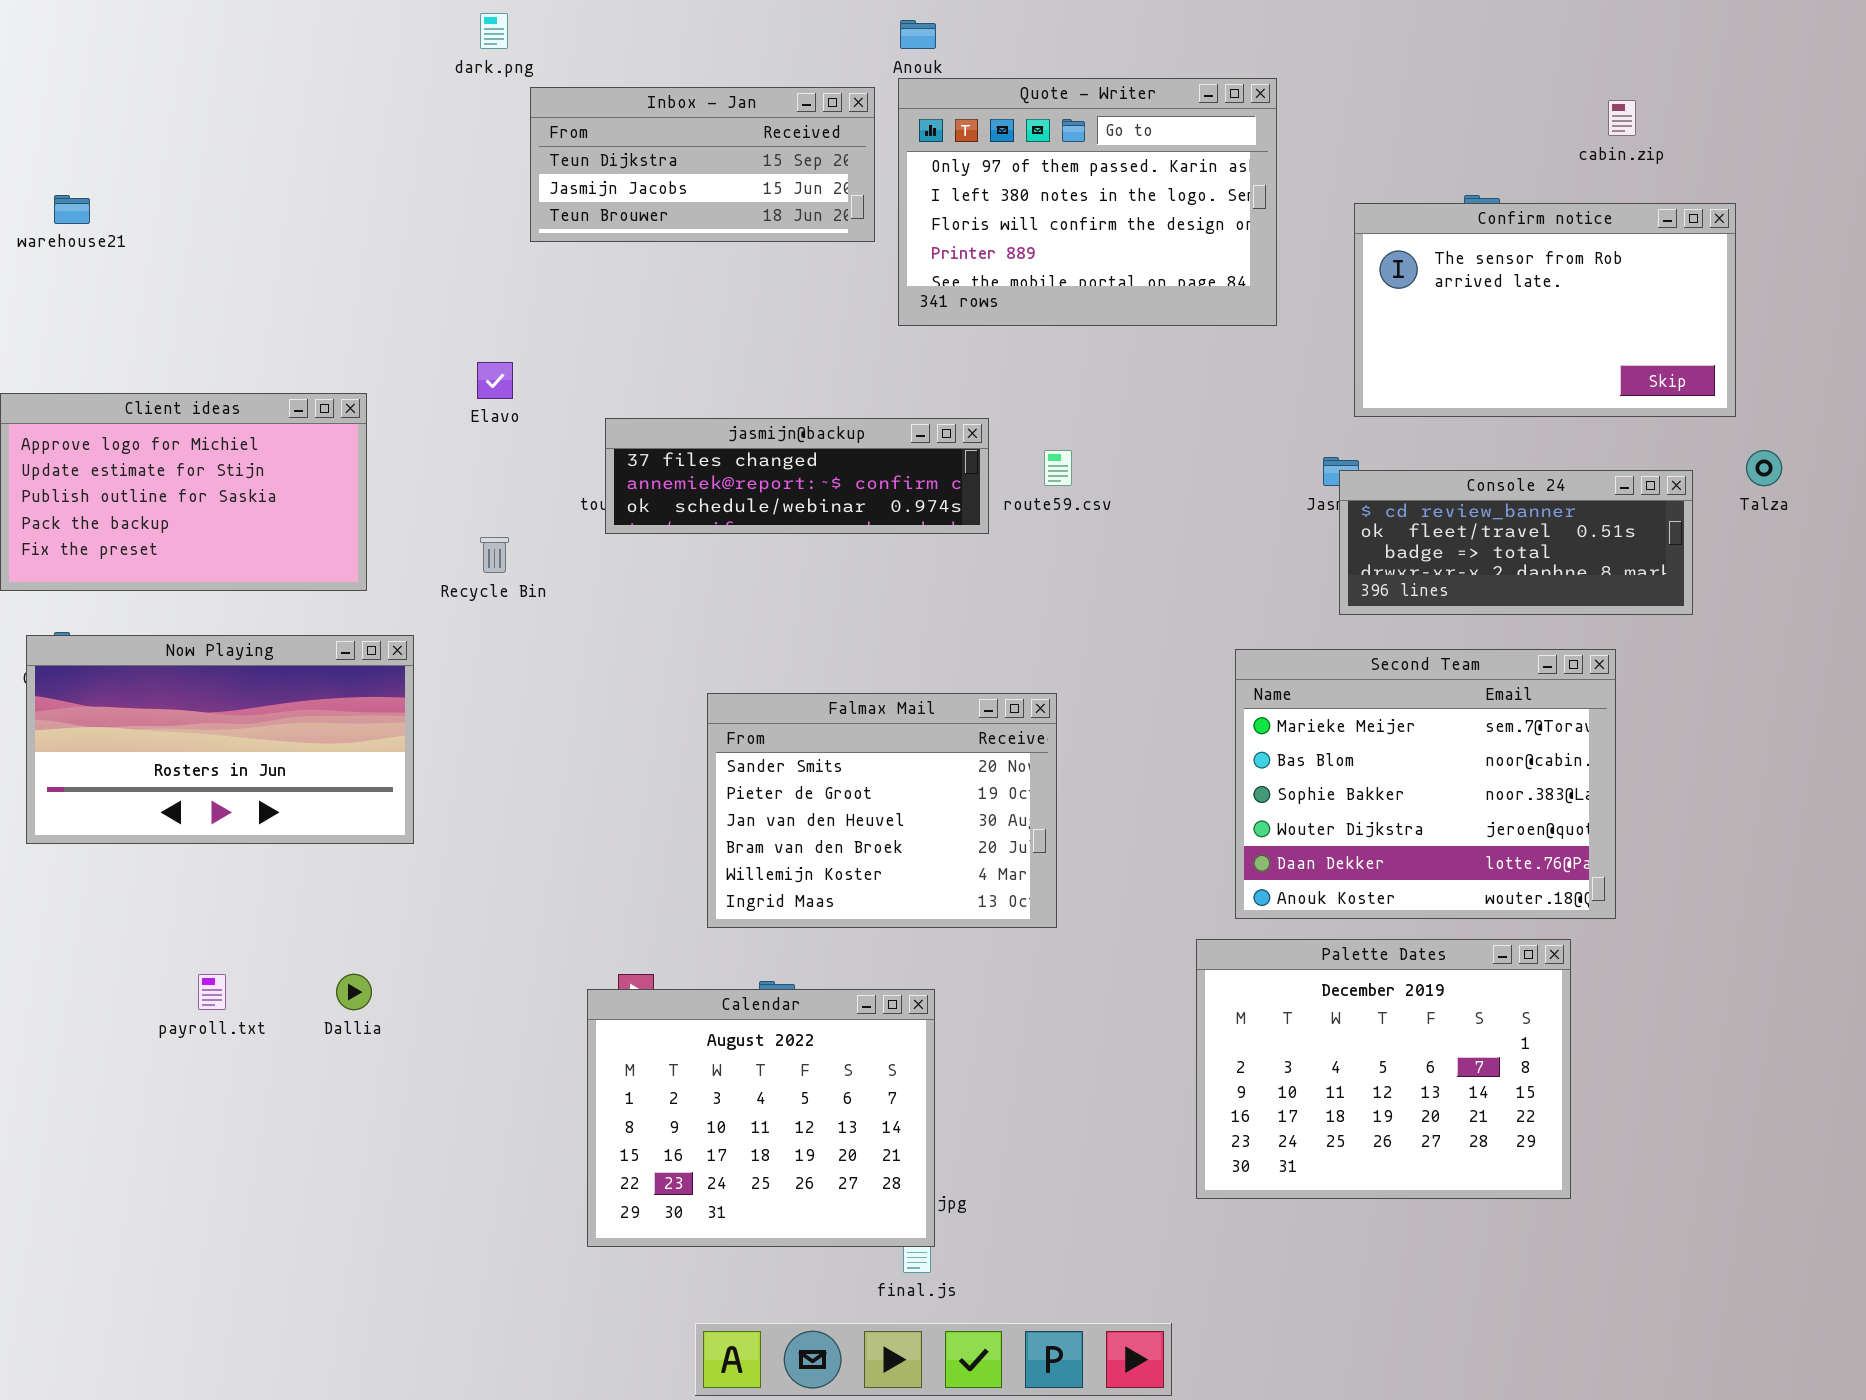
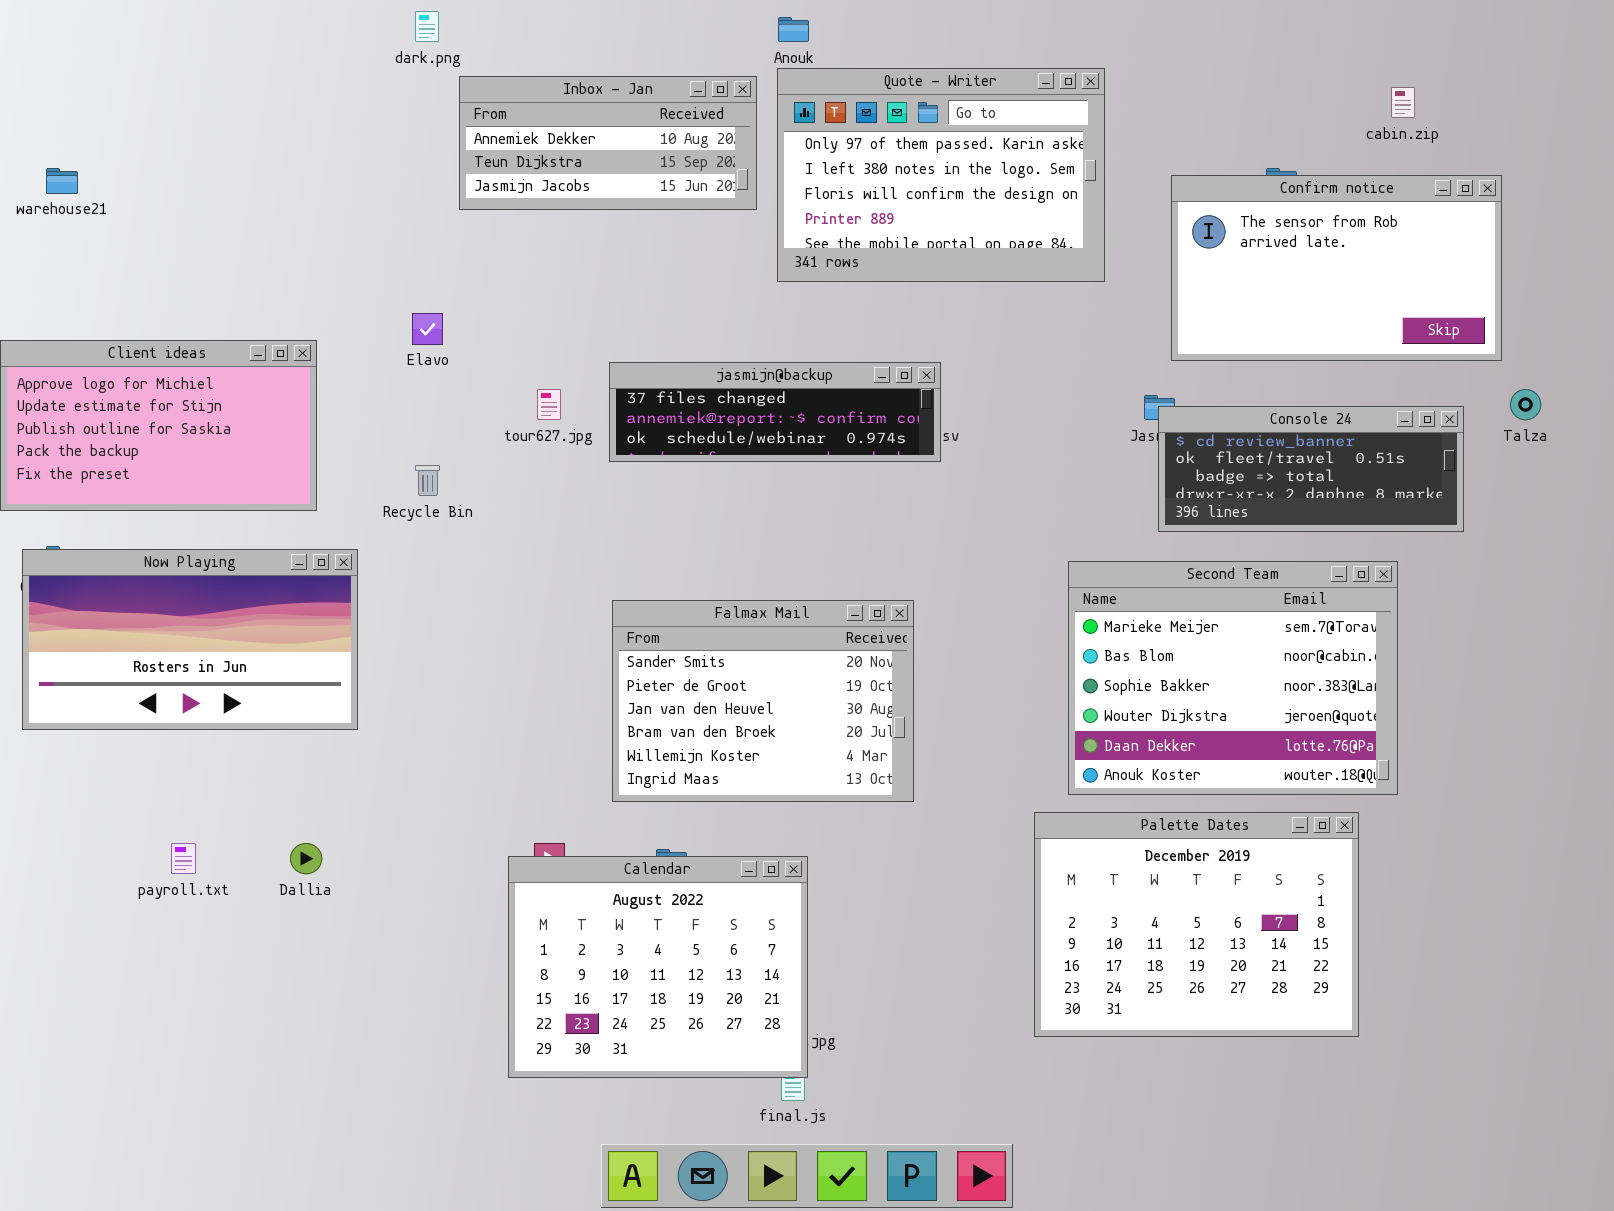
Inbox - Jan: [530,87,875,242] -> [459,76,757,210], scrolled up 1 row
jasmijn@backup: [605,418,989,534] -> [609,362,941,462], moved

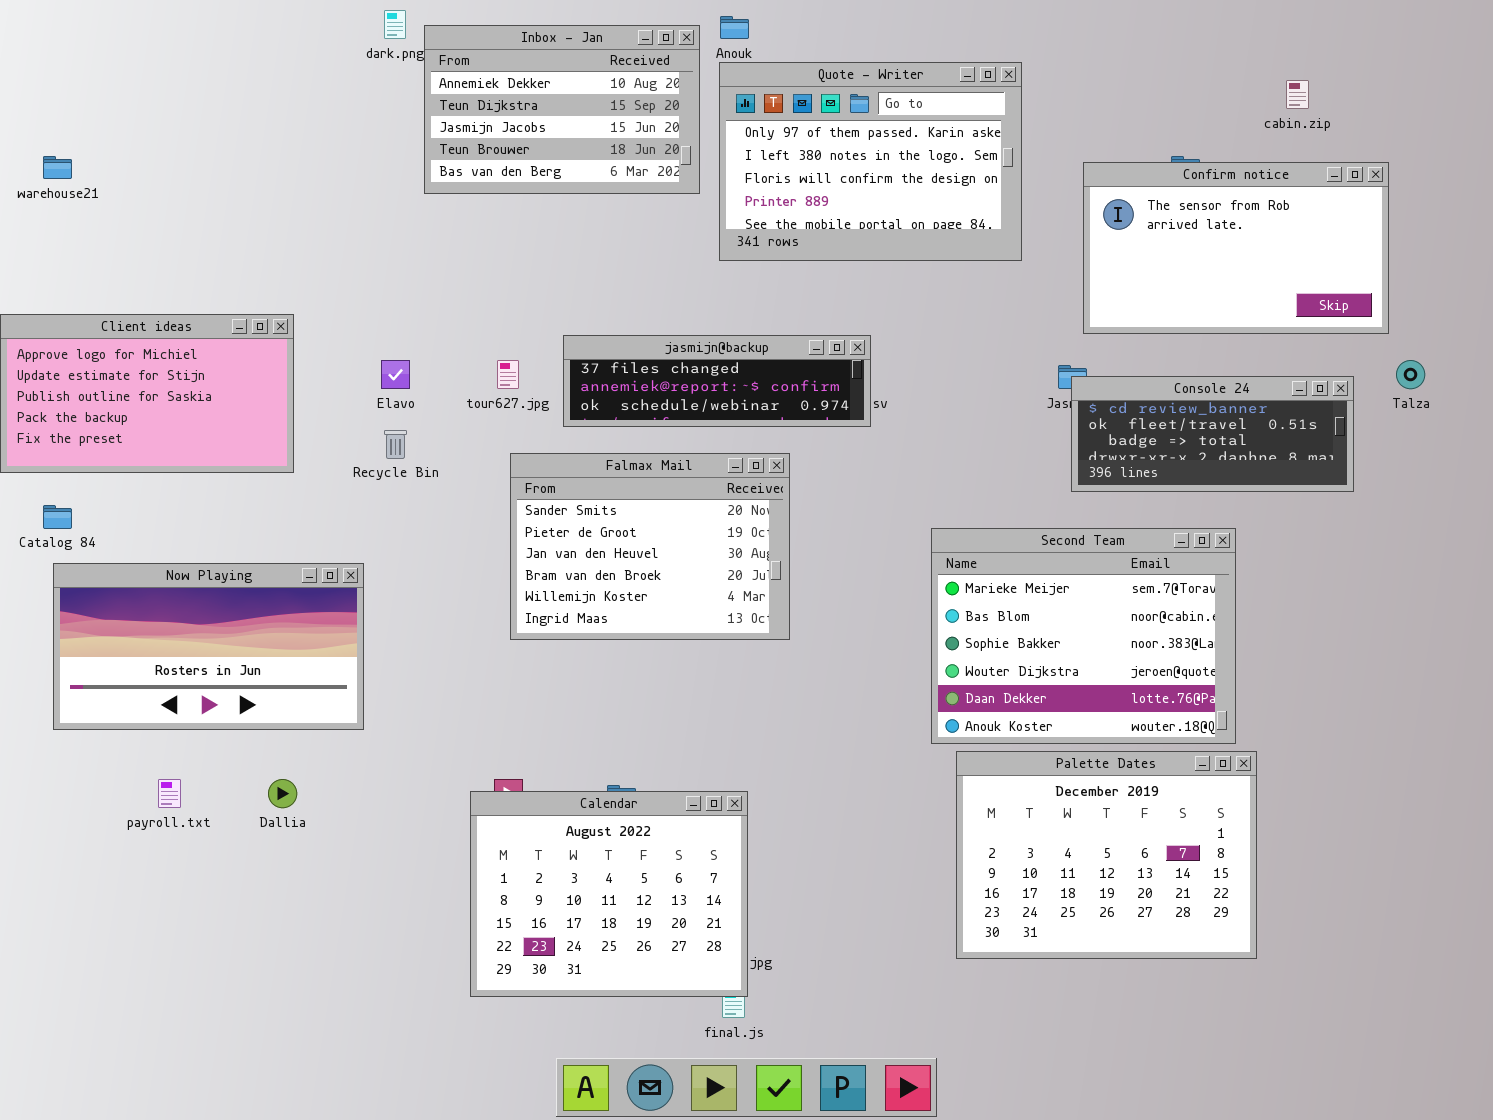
Inbox - Jan: [459,76,757,210] -> [424,25,700,194], resized
Elavo: [412,313,443,345] -> [381,360,410,389], moved
Now Playing: [22,549,358,730] -> [53,563,364,730], moved
Second Team: [1068,561,1398,795] -> [931,528,1236,744], moved
Falmax Mail: [612,600,914,802] -> [510,453,790,640], moved

